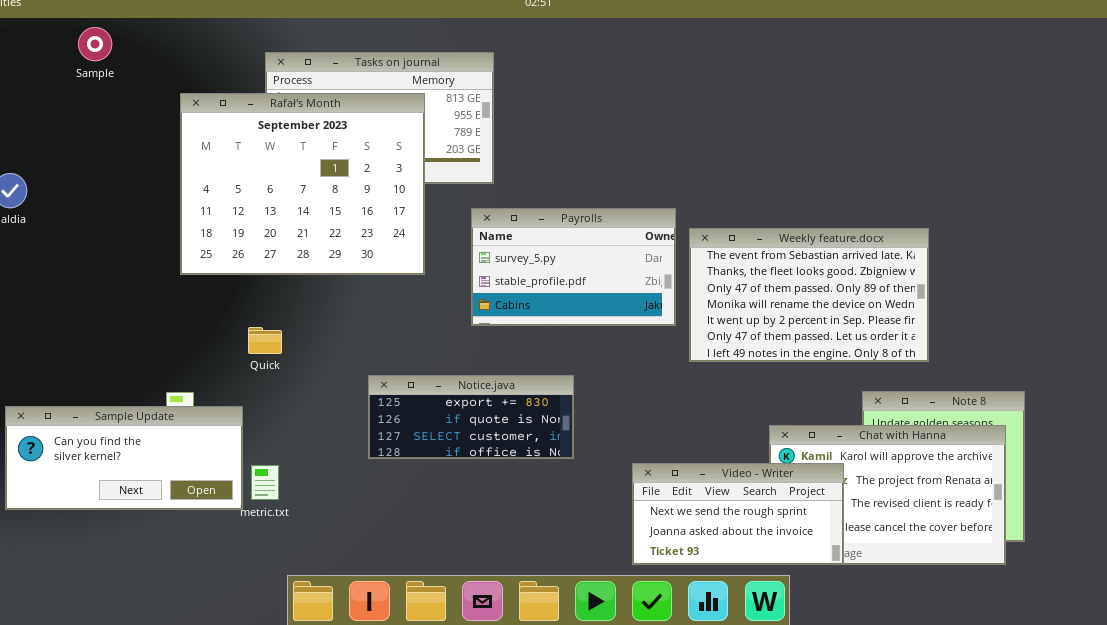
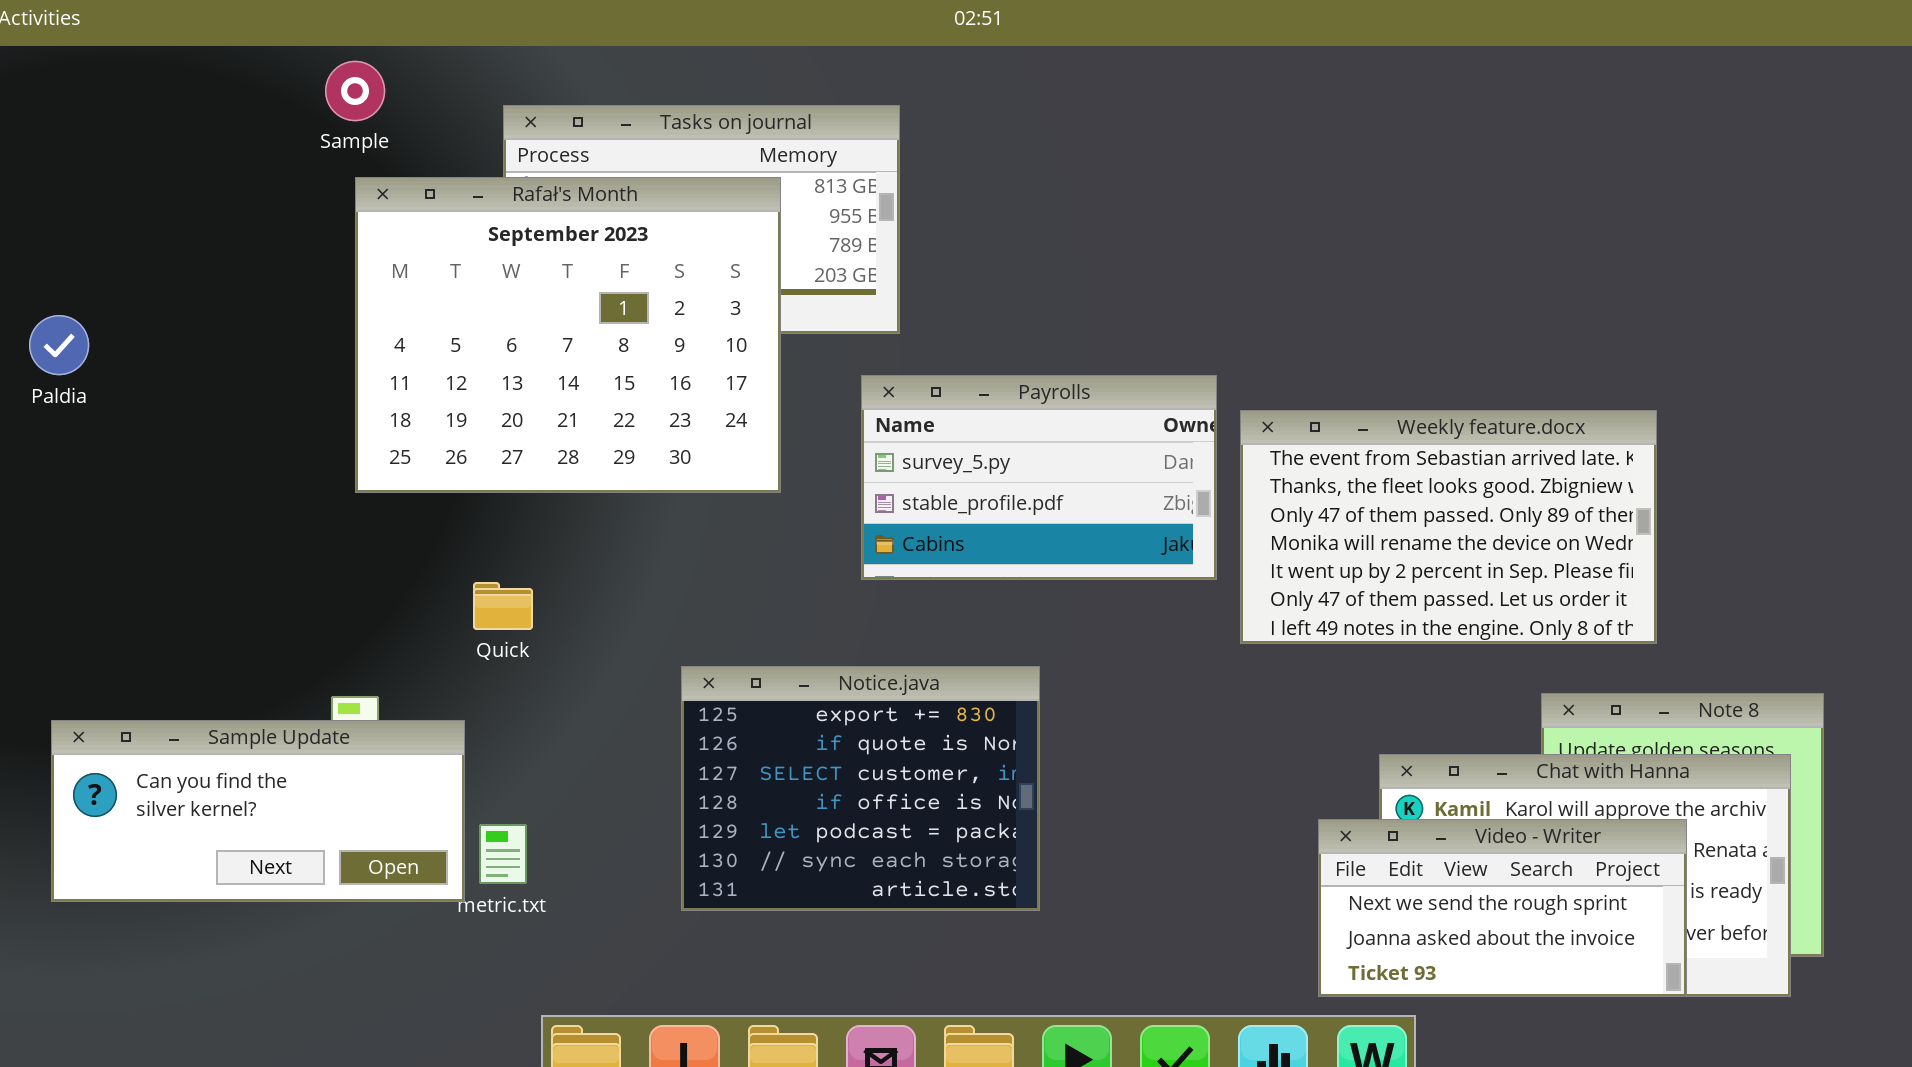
Sample: [78,27,112,61] -> [325,61,385,121], moved
Notice.java: [368,375,574,459] -> [681,666,1040,911], resized
Video - Writer: [632,463,844,565] -> [1318,819,1687,997], moved

